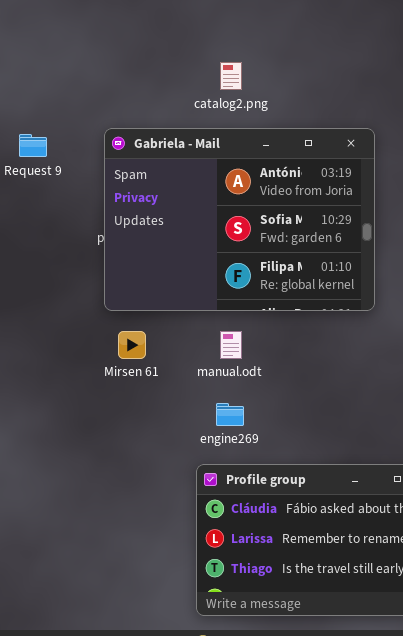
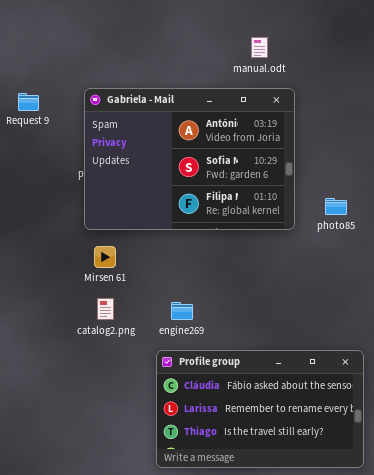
catalog2.png: [220,62,242,90] -> [97,298,114,320], moved
manual.odt: [220,331,242,359] -> [251,37,268,58], moved

